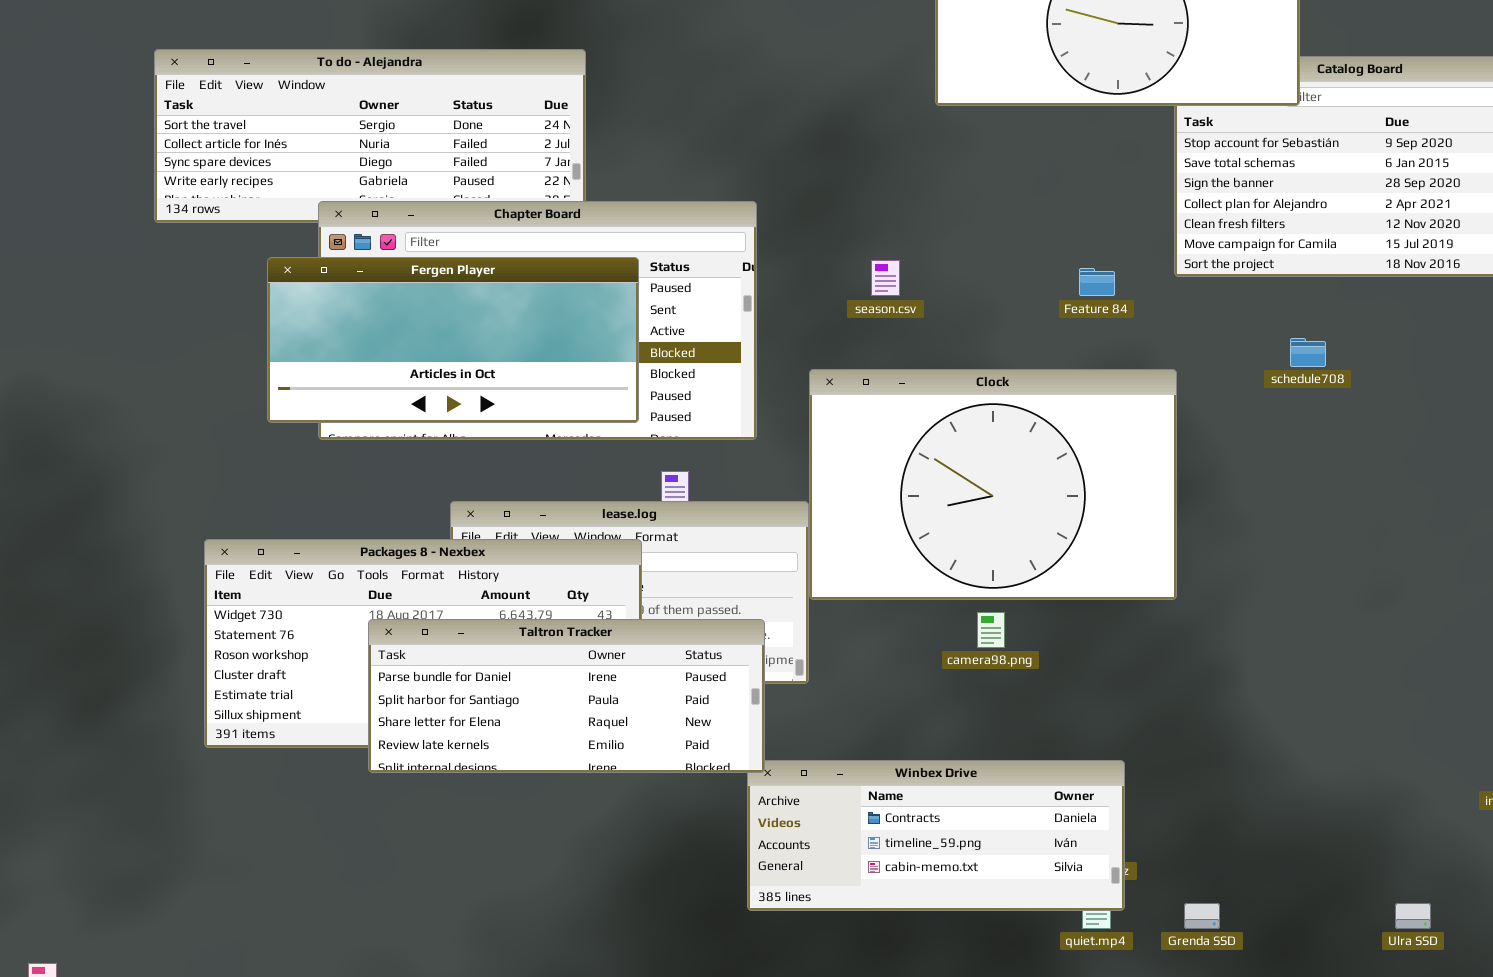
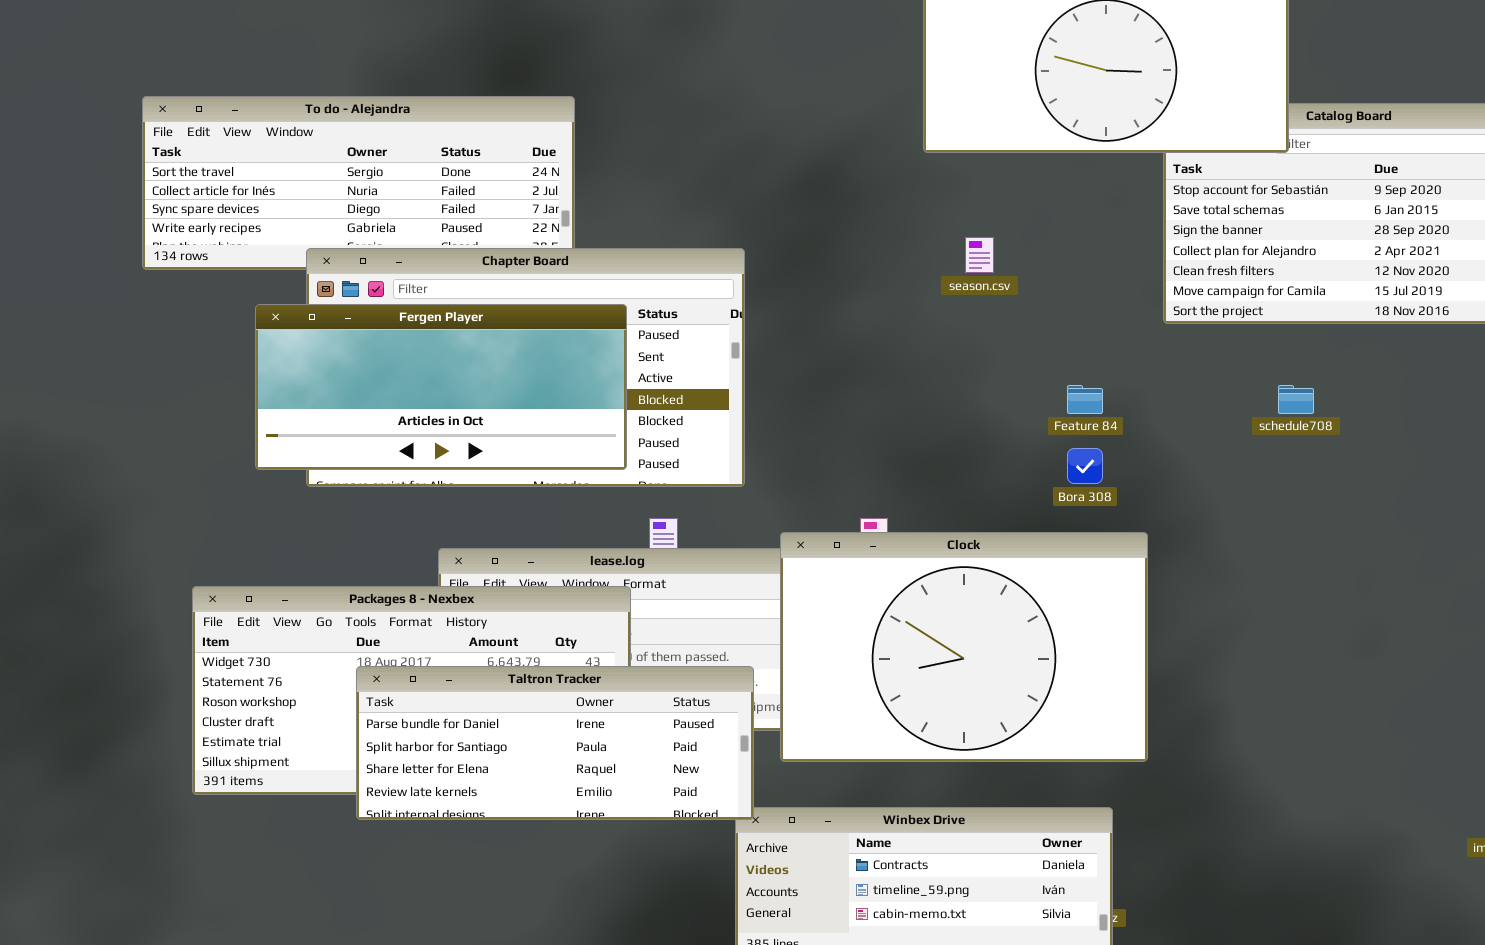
season.csv: [871,260,900,296] -> [965,237,994,273], moved
Feature 84: [1079,268,1115,296] -> [1067,385,1103,414], moved
Clock: [809,369,1177,600] -> [780,532,1148,762], moved

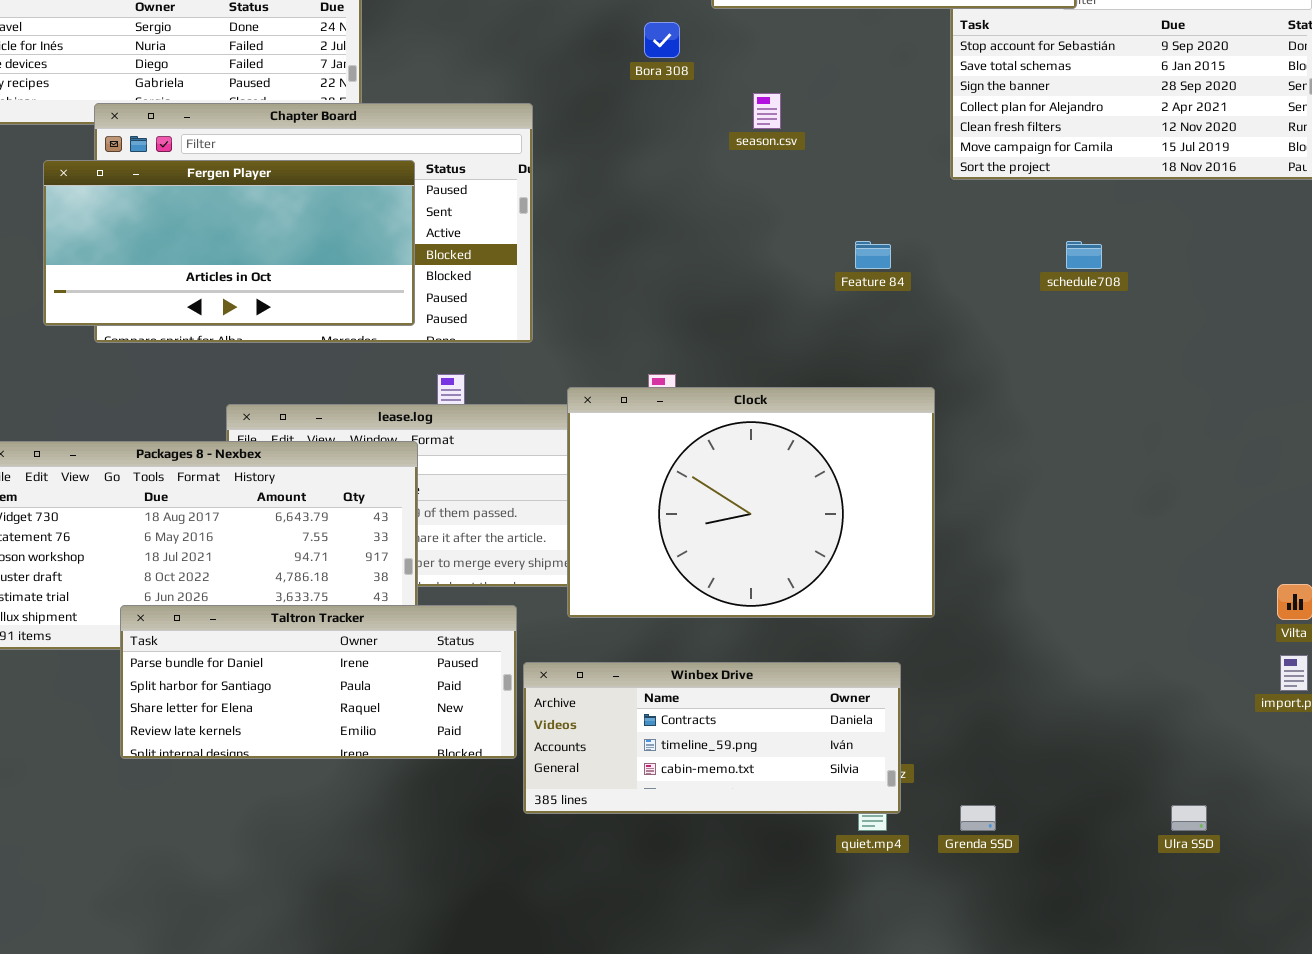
Bora 308: [1067,448,1103,484] -> [644,22,680,58], moved
Taltron Tracker: [356,666,754,820] -> [120,605,517,759], moved

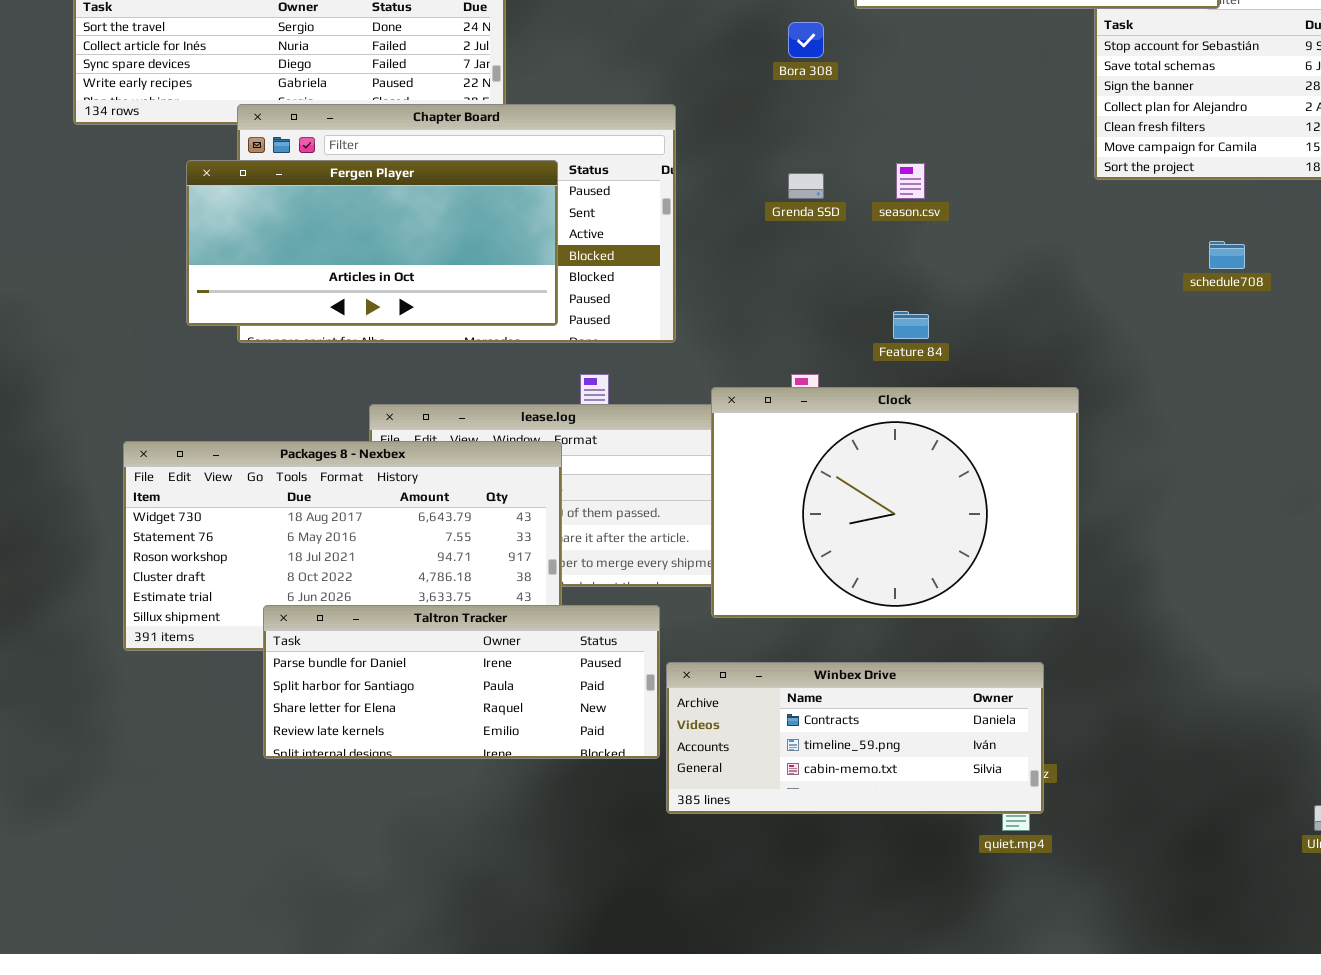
season.csv: [753,93,781,129] -> [896,163,925,199], moved
Feature 84: [855,241,891,269] -> [893,311,929,339], moved
Grenda SSD: [960,805,996,831] -> [788,173,824,199], moved

